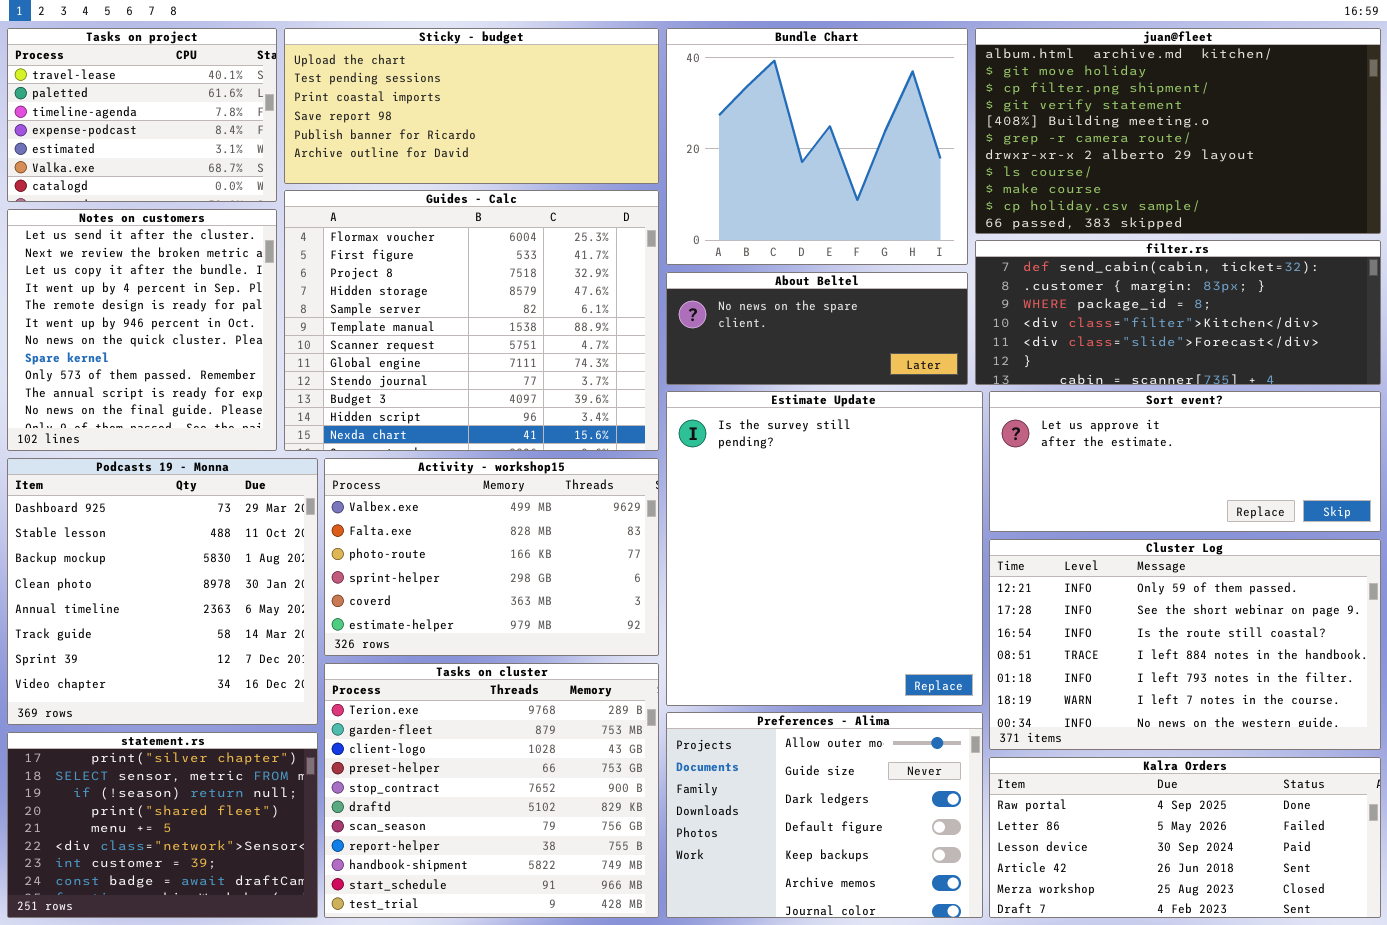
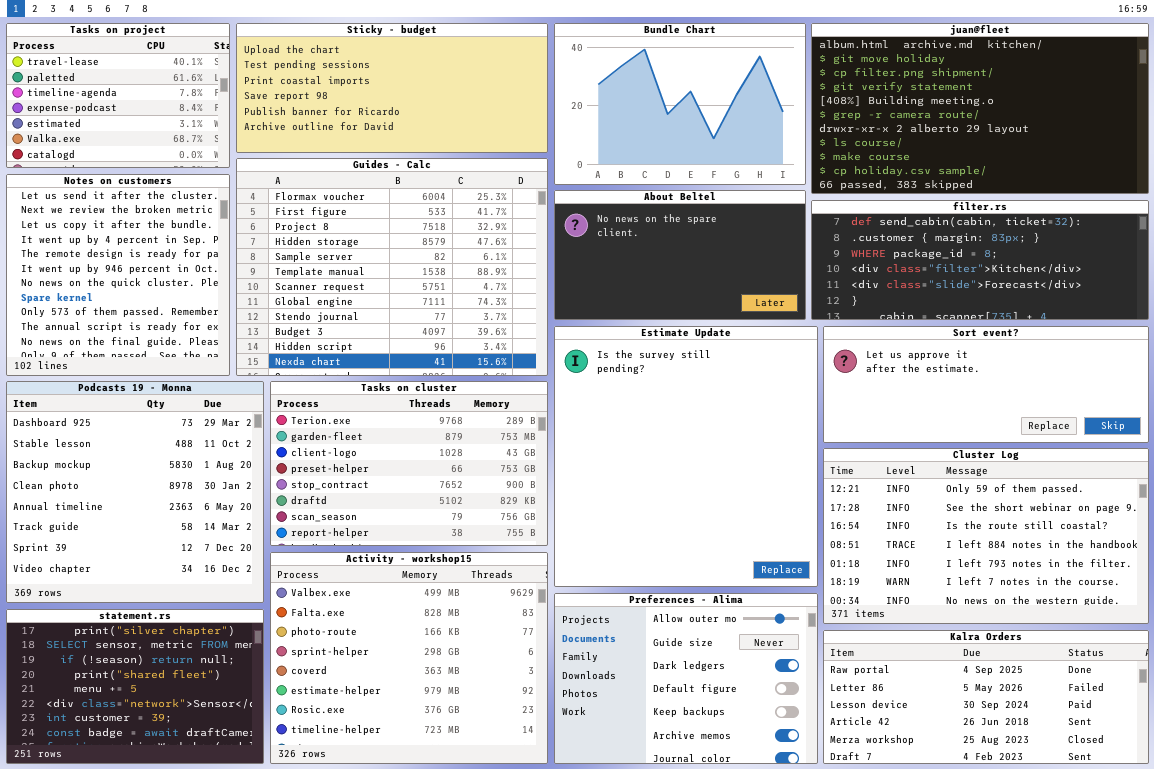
Bundle Chart: [666,28,968,265] -> [554,23,806,185], resized
About Beltel: [666,272,968,385] -> [554,190,806,320], resized
Activity - workshop15: [324,458,659,656] -> [270,552,548,764], moved, resized
Tasks on cluster: [324,663,659,918] -> [270,381,548,546], moved, resized

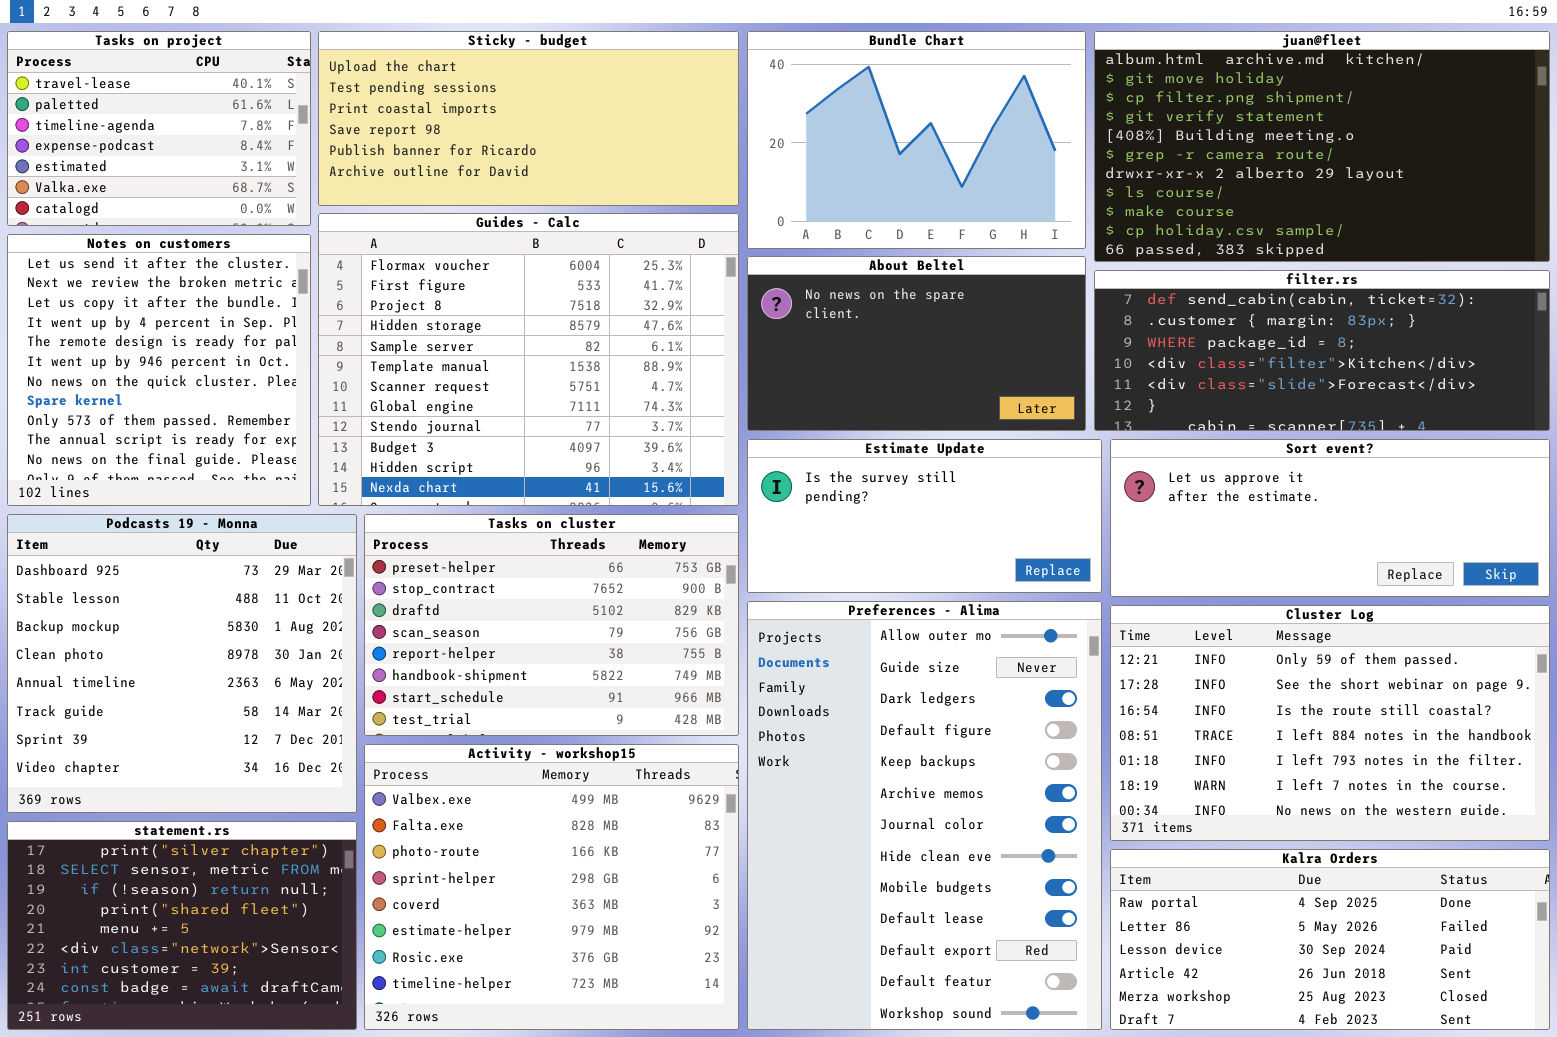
Estimate Update: [554,326,818,587] -> [747,439,1102,593], resized
Tasks on cluster: [270,381,548,546] -> [364,514,739,736], scrolled down 3 rows
Preferences - Alima: [554,593,818,764] -> [747,601,1102,1030], resized

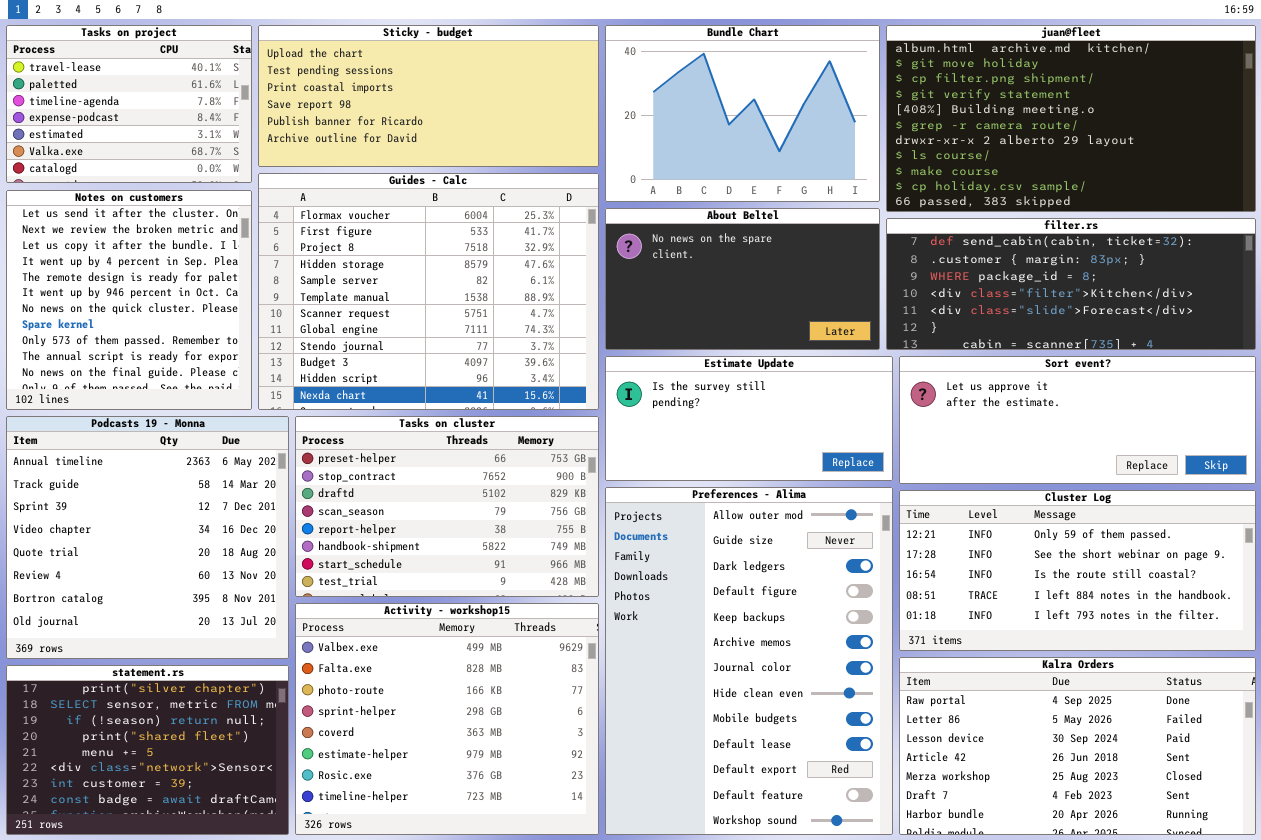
Podcasts 19 - Monna: [7,514,357,813] -> [6,416,289,659], scrolled down 4 rows
Cluster Log: [1110,605,1550,841] -> [899,490,1256,651], resized
Kalra Orders: [1110,849,1550,1030] -> [899,657,1256,835], resized

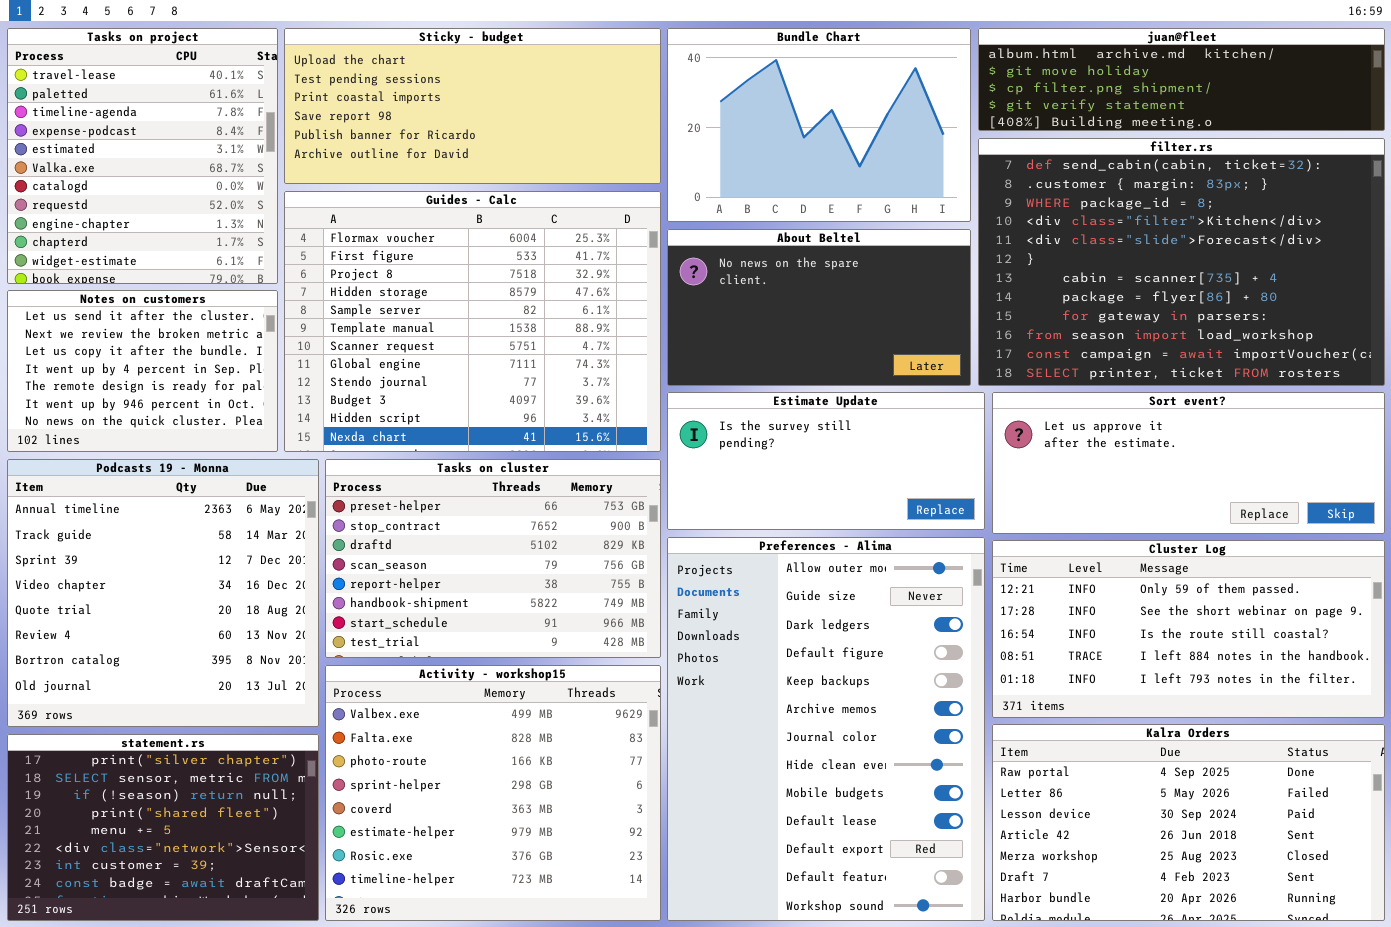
Tasks on project: [6,25,252,183] -> [7,28,278,284], resized
juan@fleet: [886,25,1256,212] -> [978,28,1385,131], resized
Notes on customers: [6,190,252,410] -> [7,290,278,452], resized
filter.rs: [886,218,1256,350] -> [978,138,1385,386], resized

